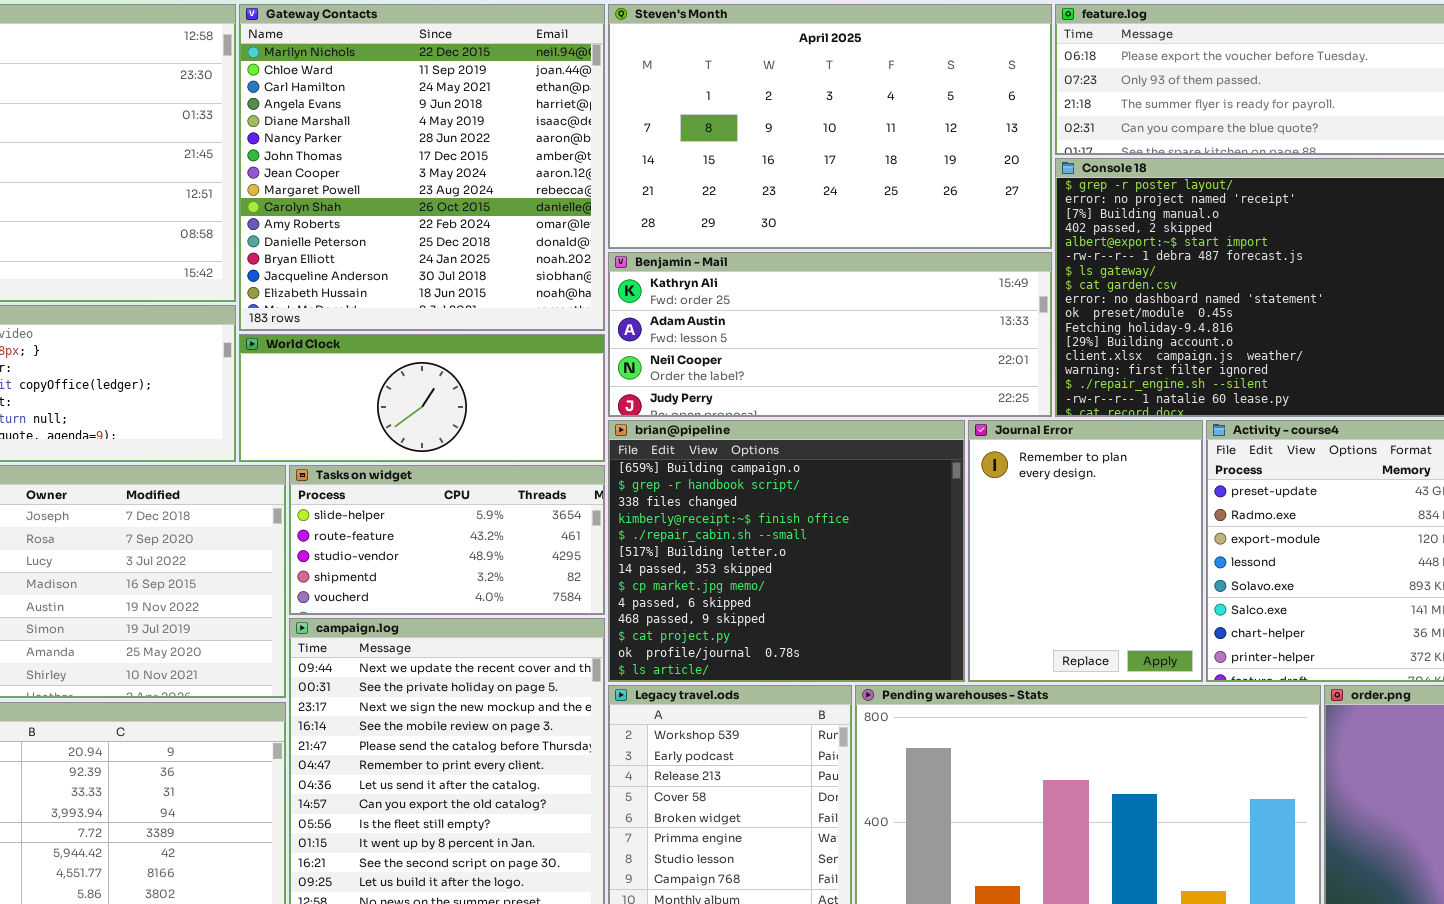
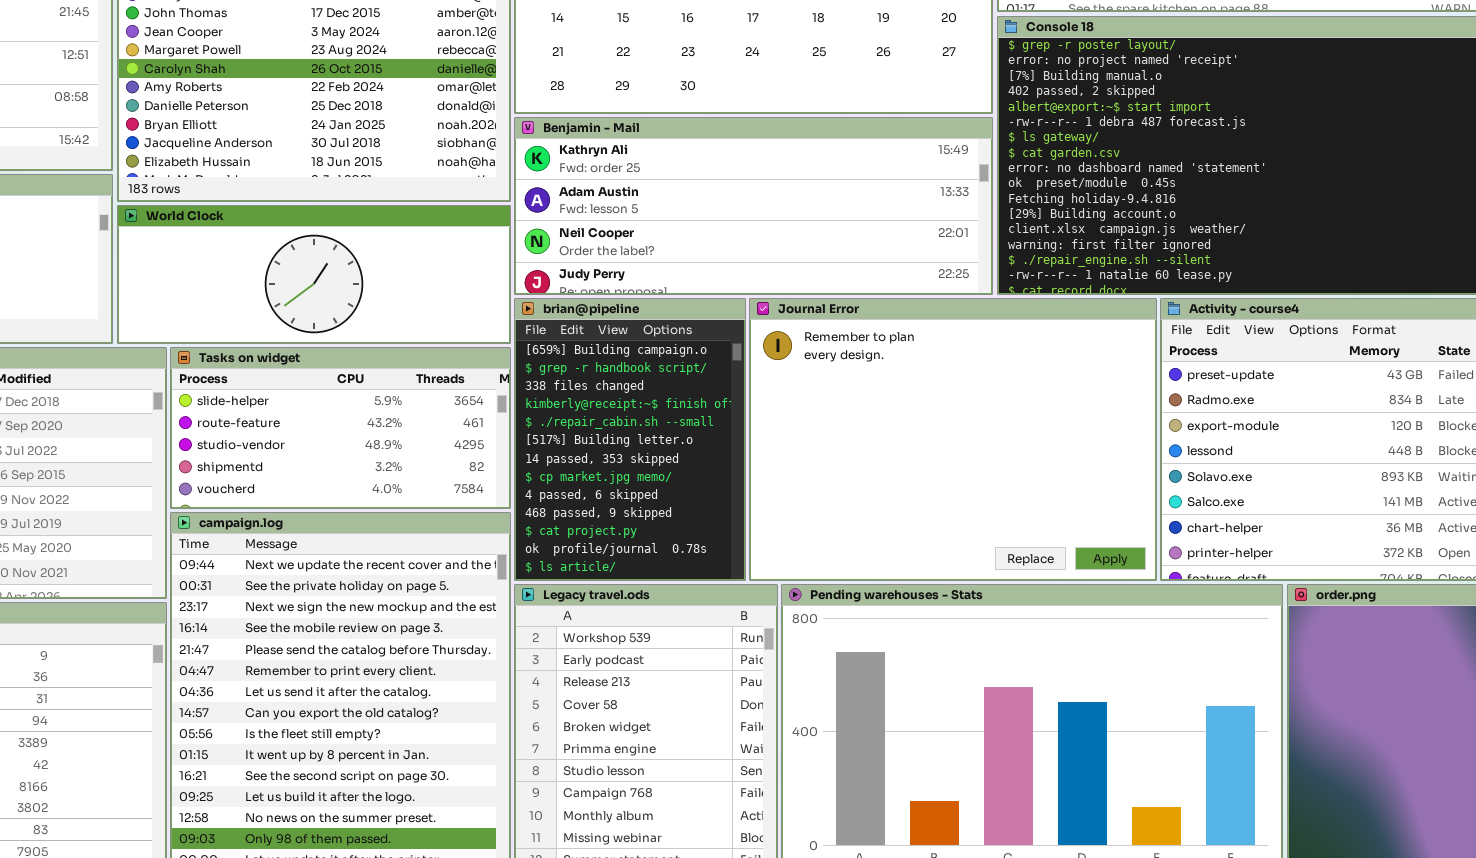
brian@pipeline: [608,420,965,682] -> [514,298,746,581], resized
Journal Error: [968,420,1203,682] -> [749,298,1157,581], resized

